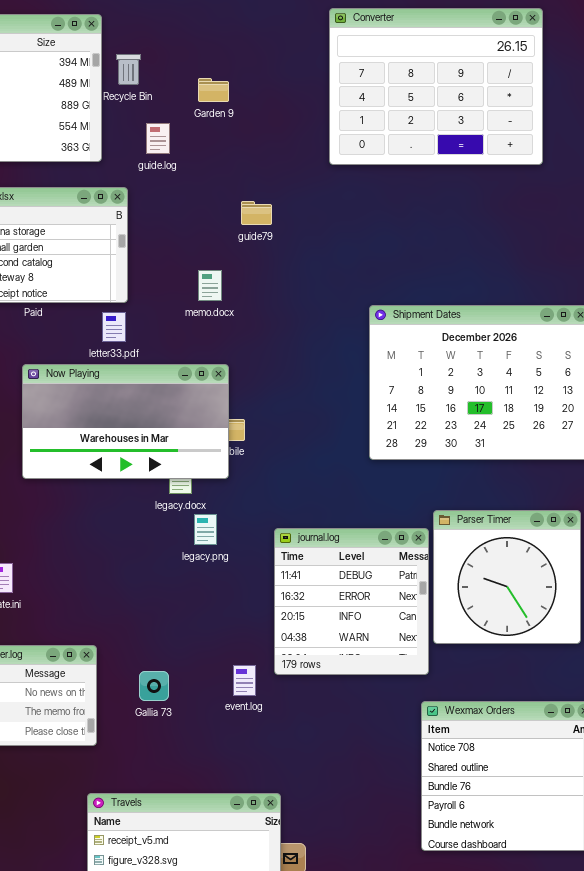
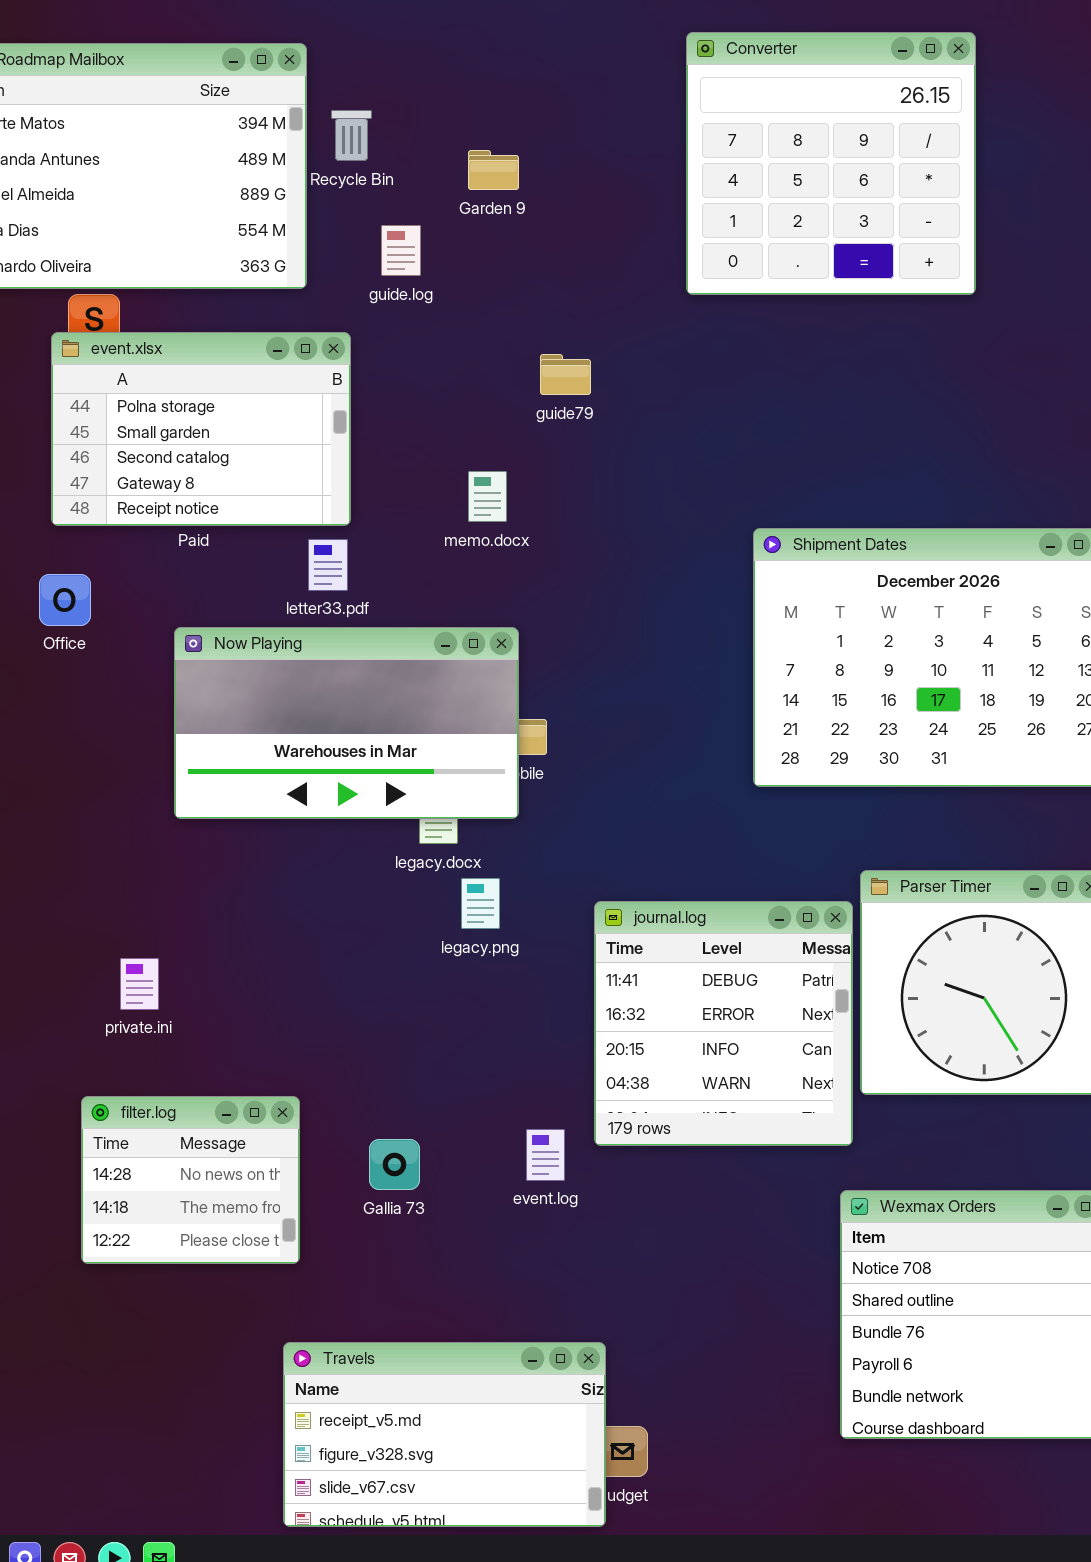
Converter: [329,8,543,165] -> [686,32,976,295], resized

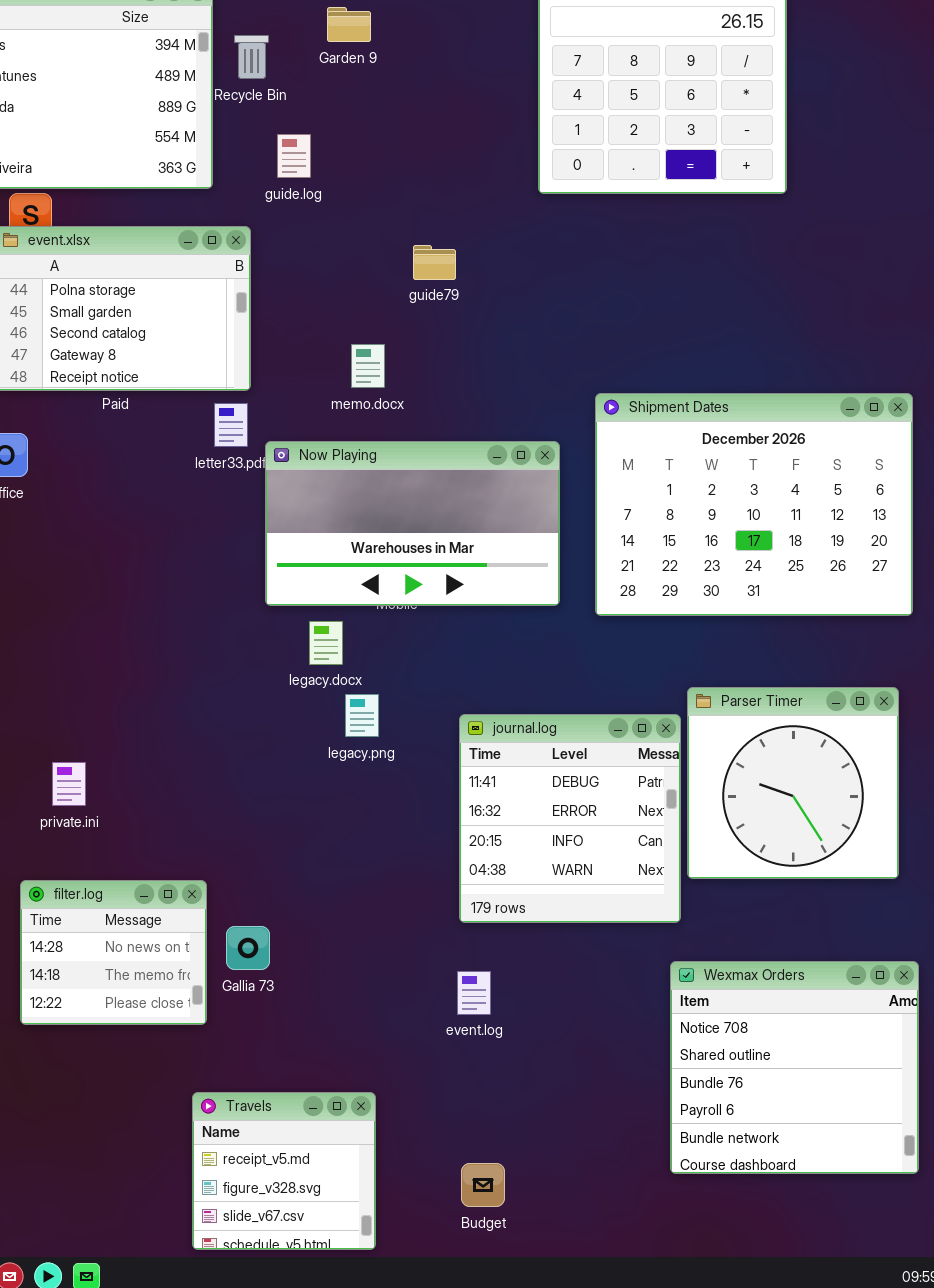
Garden 9: [468,150,519,190] -> [327,7,371,42], moved
Now Playing: [174,627,519,819] -> [265,441,560,606], moved
event.log: [526,1129,565,1181] -> [457,971,491,1015], moved
Gallia 73: [369,1139,420,1190] -> [226,926,270,970], moved
Travels: [283,1342,606,1527] -> [192,1092,376,1250], resized

